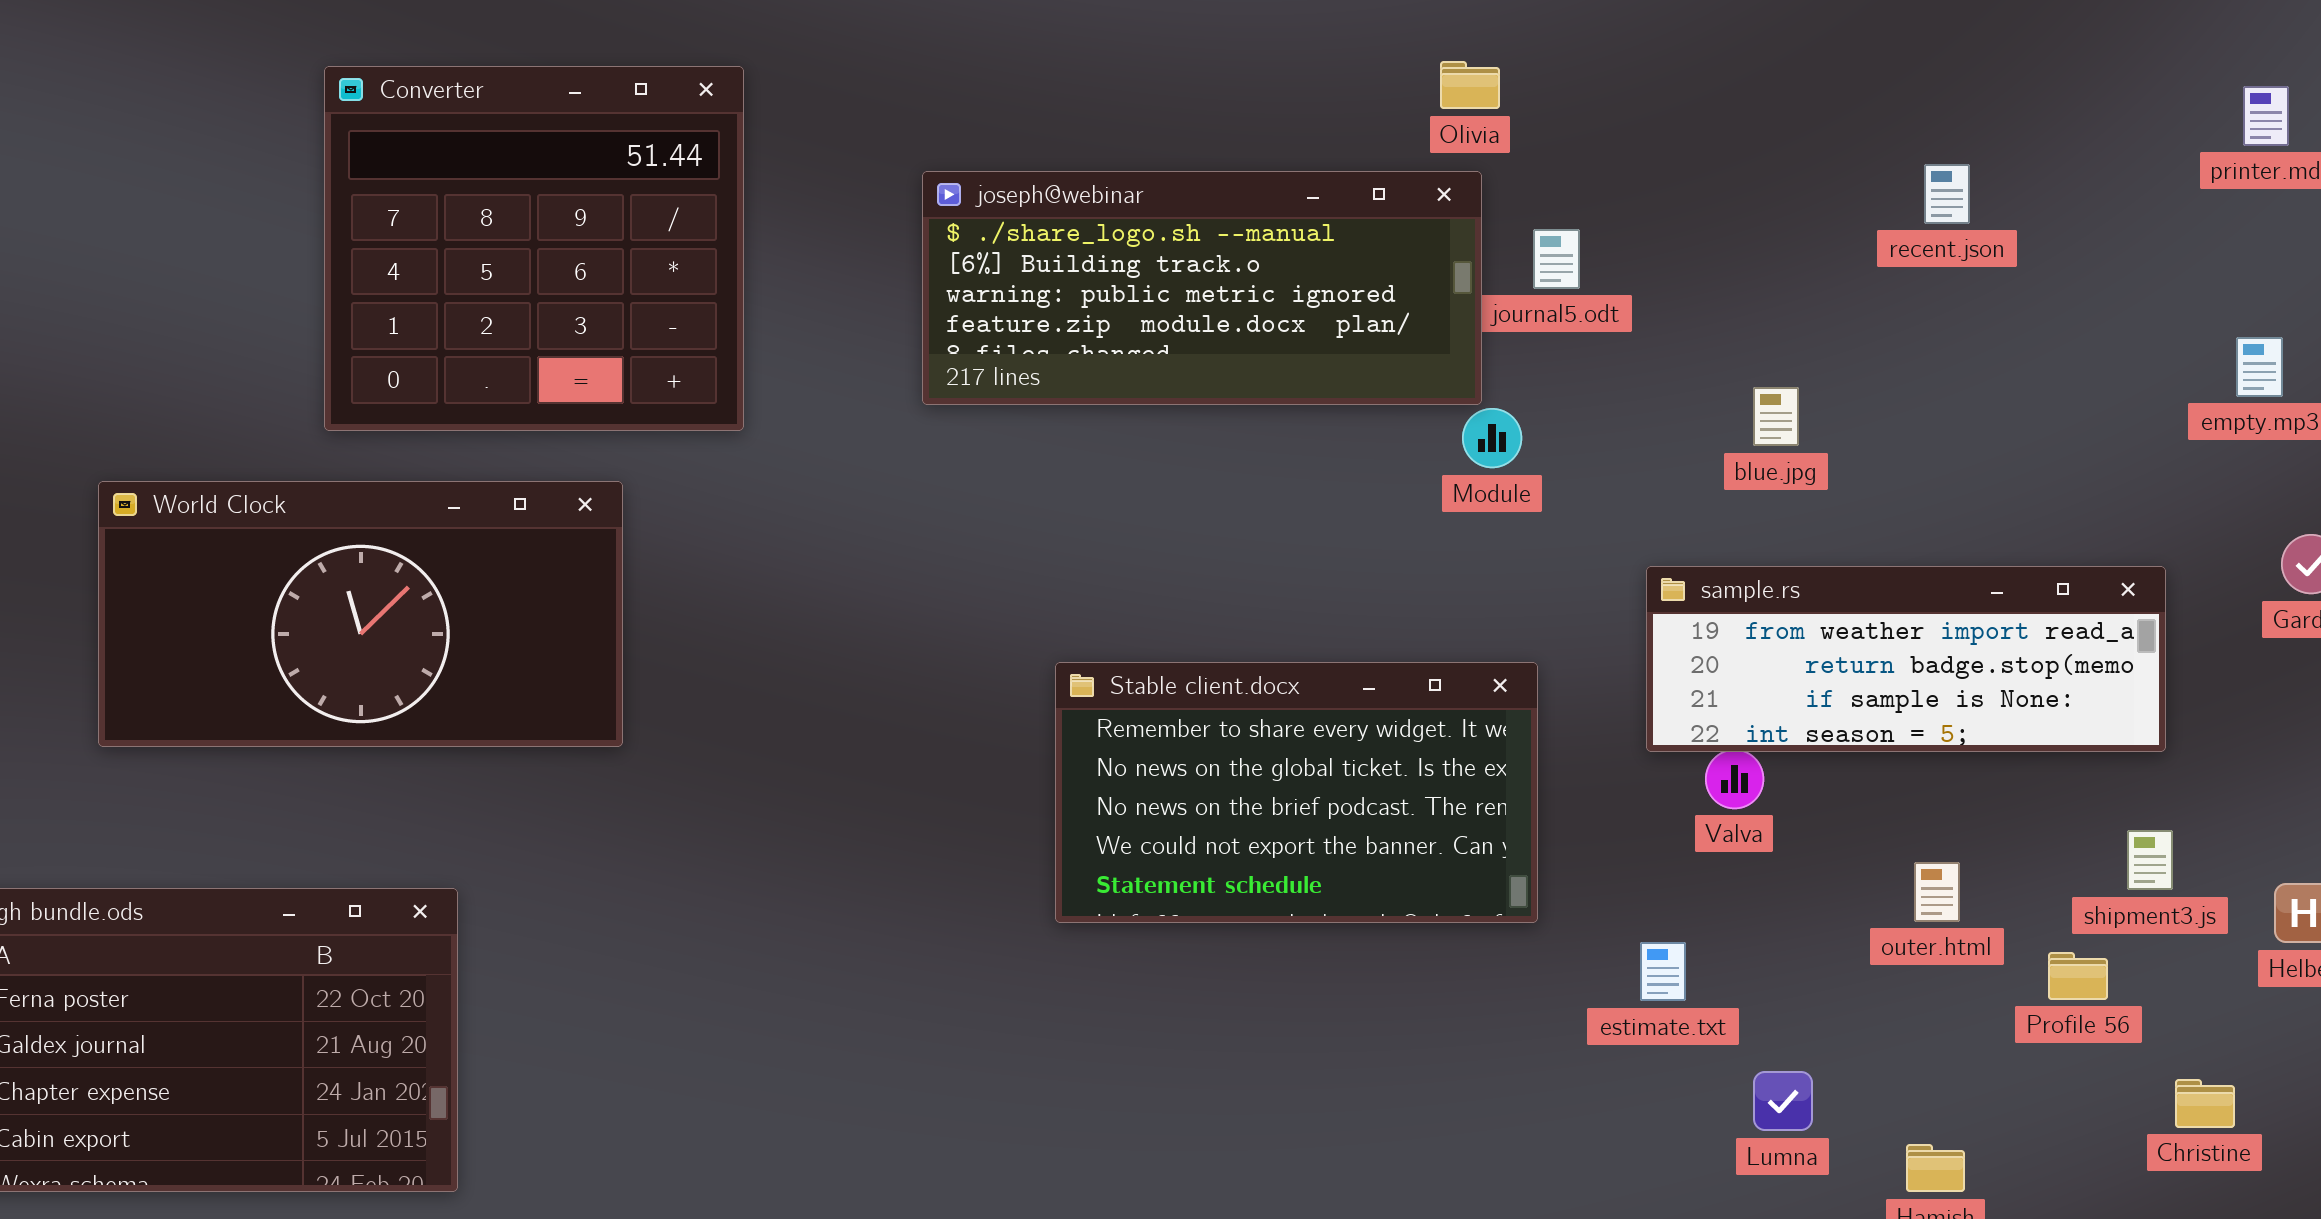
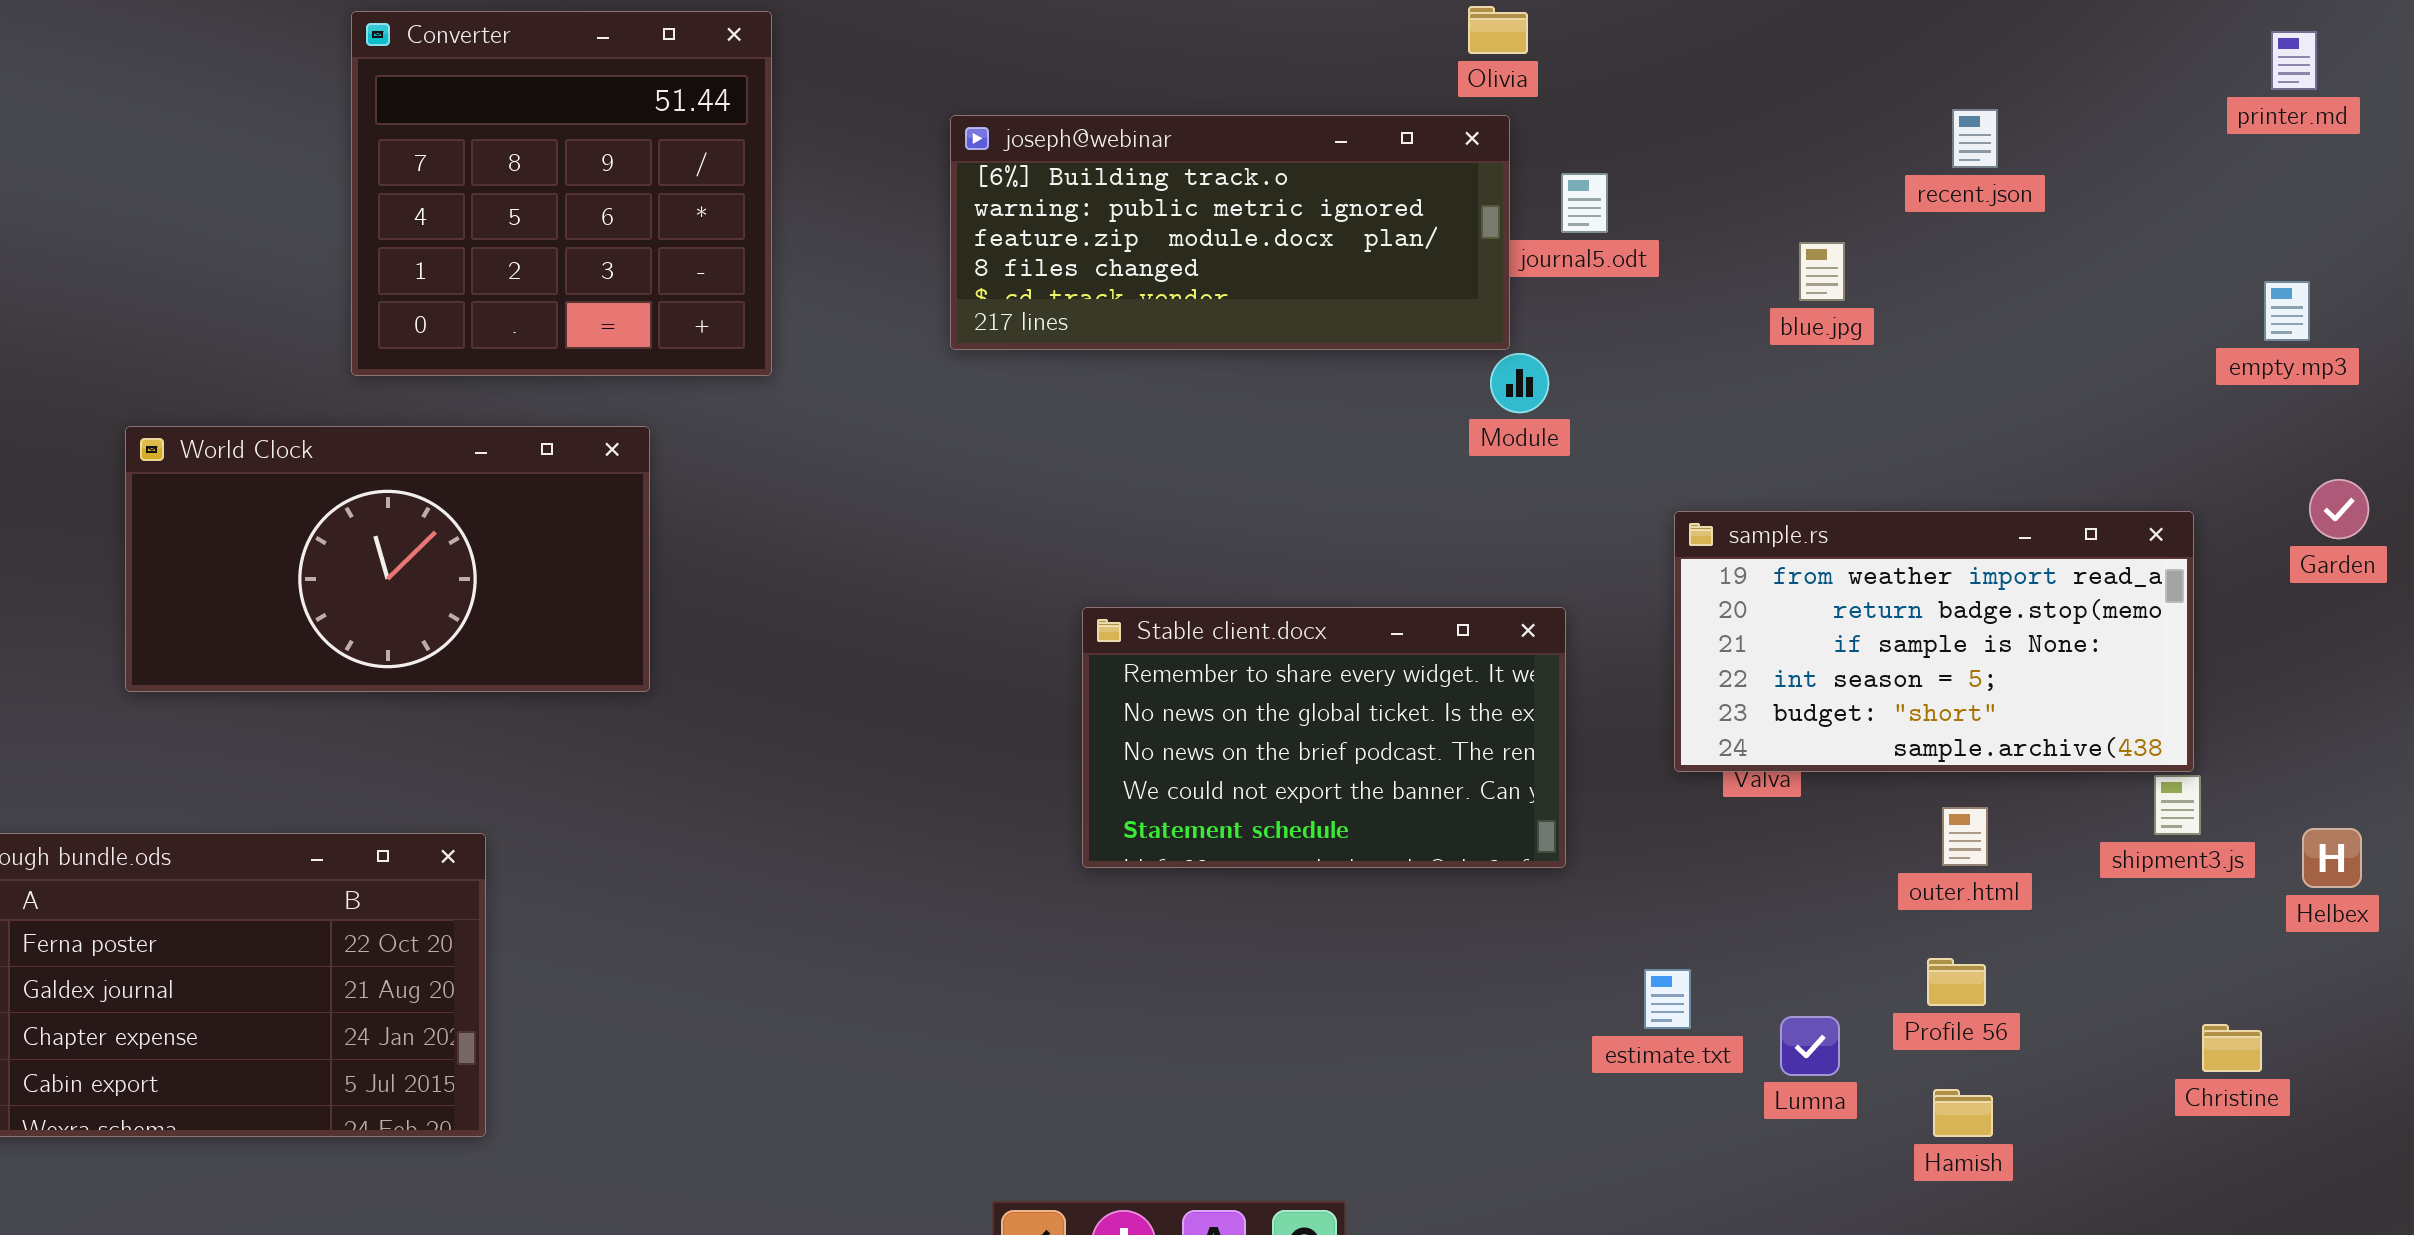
joseph@webinar: [922,171,1482,405] -> [950,115,1510,350], scrolled down 1 row
blue.jpg: [1753,387,1799,446] -> [1799,242,1845,301], moved
sample.rs: [1646,566,2166,752] -> [1674,511,2194,772], resized
estimate.txt: [1640,942,1686,1001] -> [1644,969,1691,1029], moved
Profile 56: [2048,952,2108,1000] -> [1927,958,1986,1006], moved

